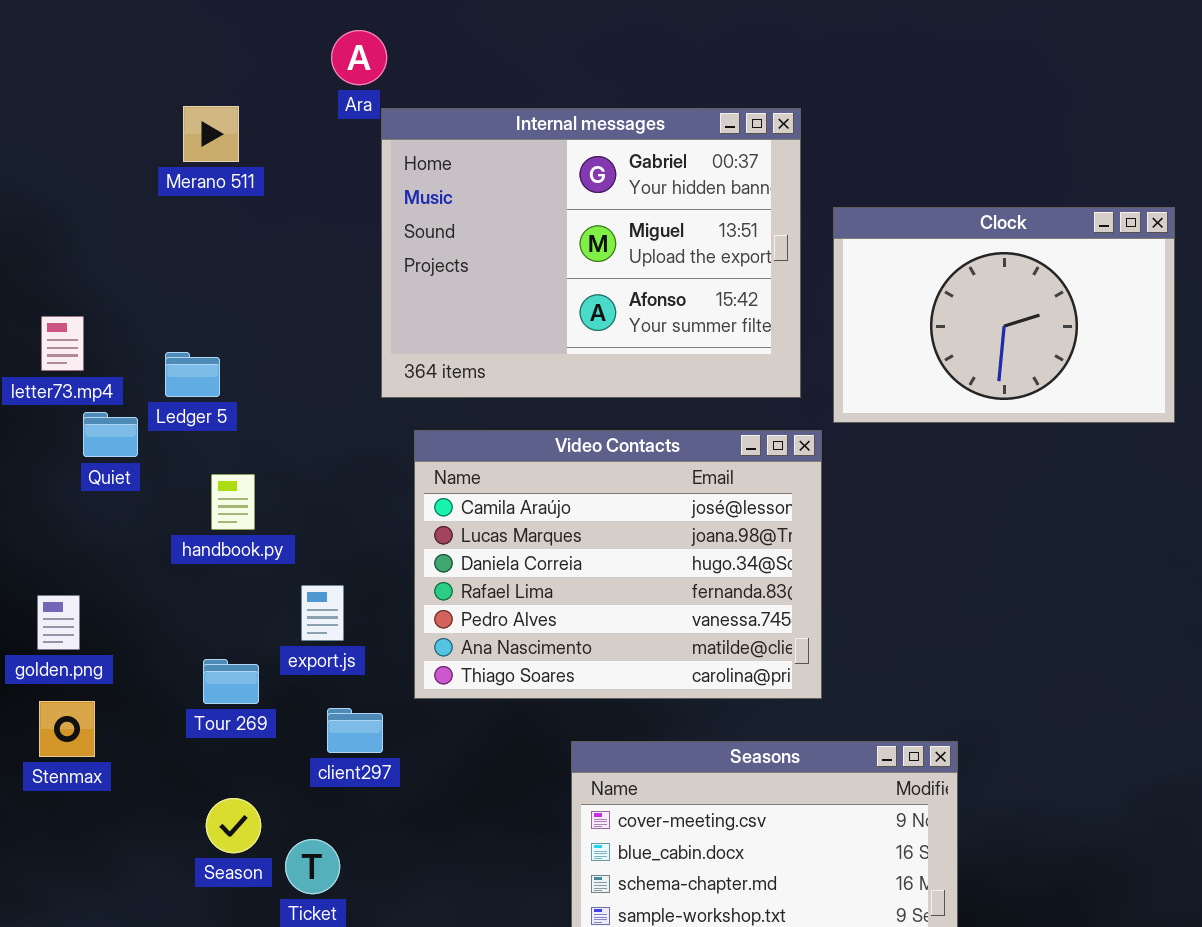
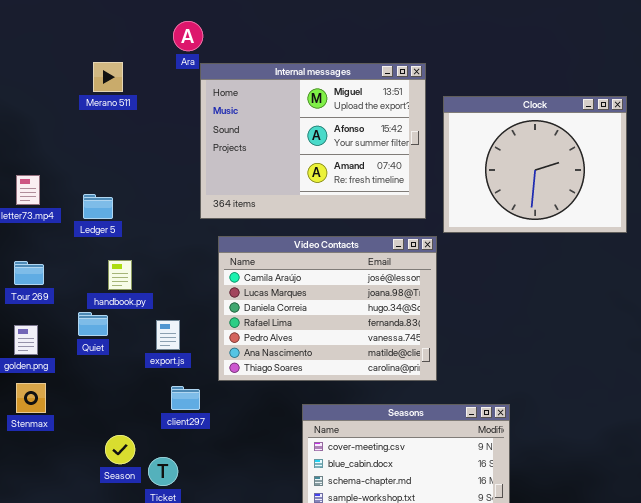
Internal messages: [381,108,801,398] -> [200,63,426,219], scrolled down 1 row
Clock: [833,207,1175,423] -> [443,96,627,233], resized
Quiet: [83,412,138,457] -> [78,312,108,336], moved
Tour 269: [203,659,259,704] -> [14,261,44,285], moved

